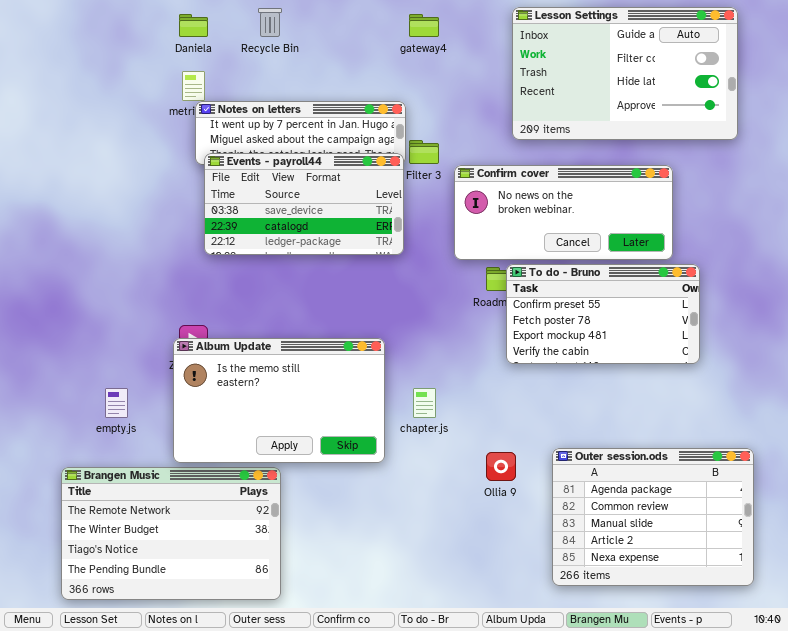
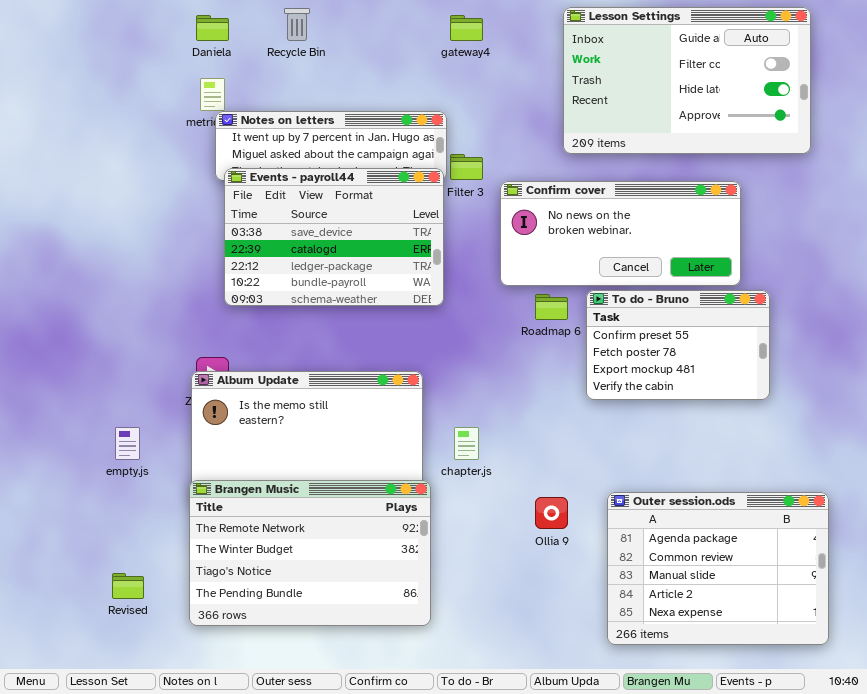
Events - payroll44: [204,153,404,255] -> [224,168,444,306], resized
To do - Bruno: [506,264,700,364] -> [586,290,770,400], resized
Brangen Music: [61,467,281,600] -> [189,480,431,626], moved

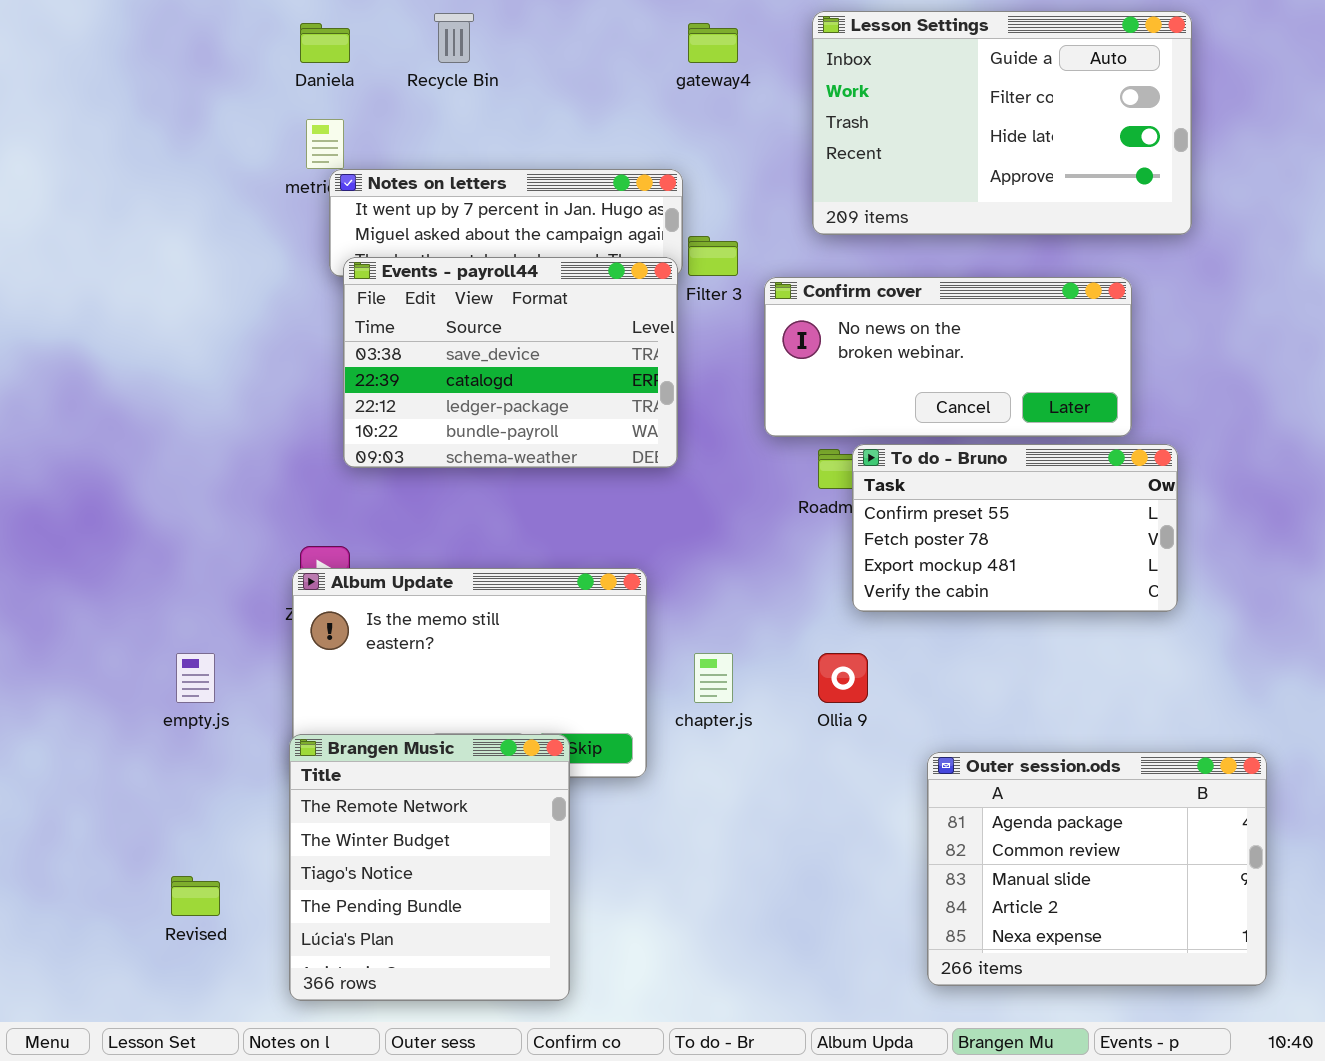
Lesson Settings: [563,7,811,154] -> [812,11,1192,235], moved
To do - Bruno: [586,290,770,400] -> [852,444,1178,612], resized
Brangen Music: [189,480,431,626] -> [289,734,570,1001], resized
Ollia 9: [535,497,568,529] -> [818,653,868,703], moved

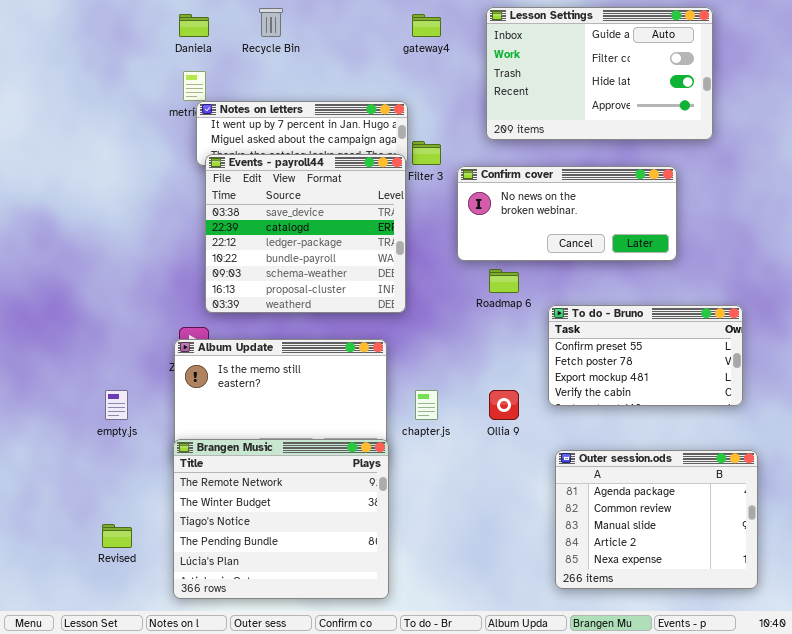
Events - payroll44: [343,257,678,468] -> [205,154,406,313], resized
To do - Bruno: [852,444,1178,612] -> [548,305,743,406], moved
Brangen Music: [289,734,570,1001] -> [173,439,389,599], resized

